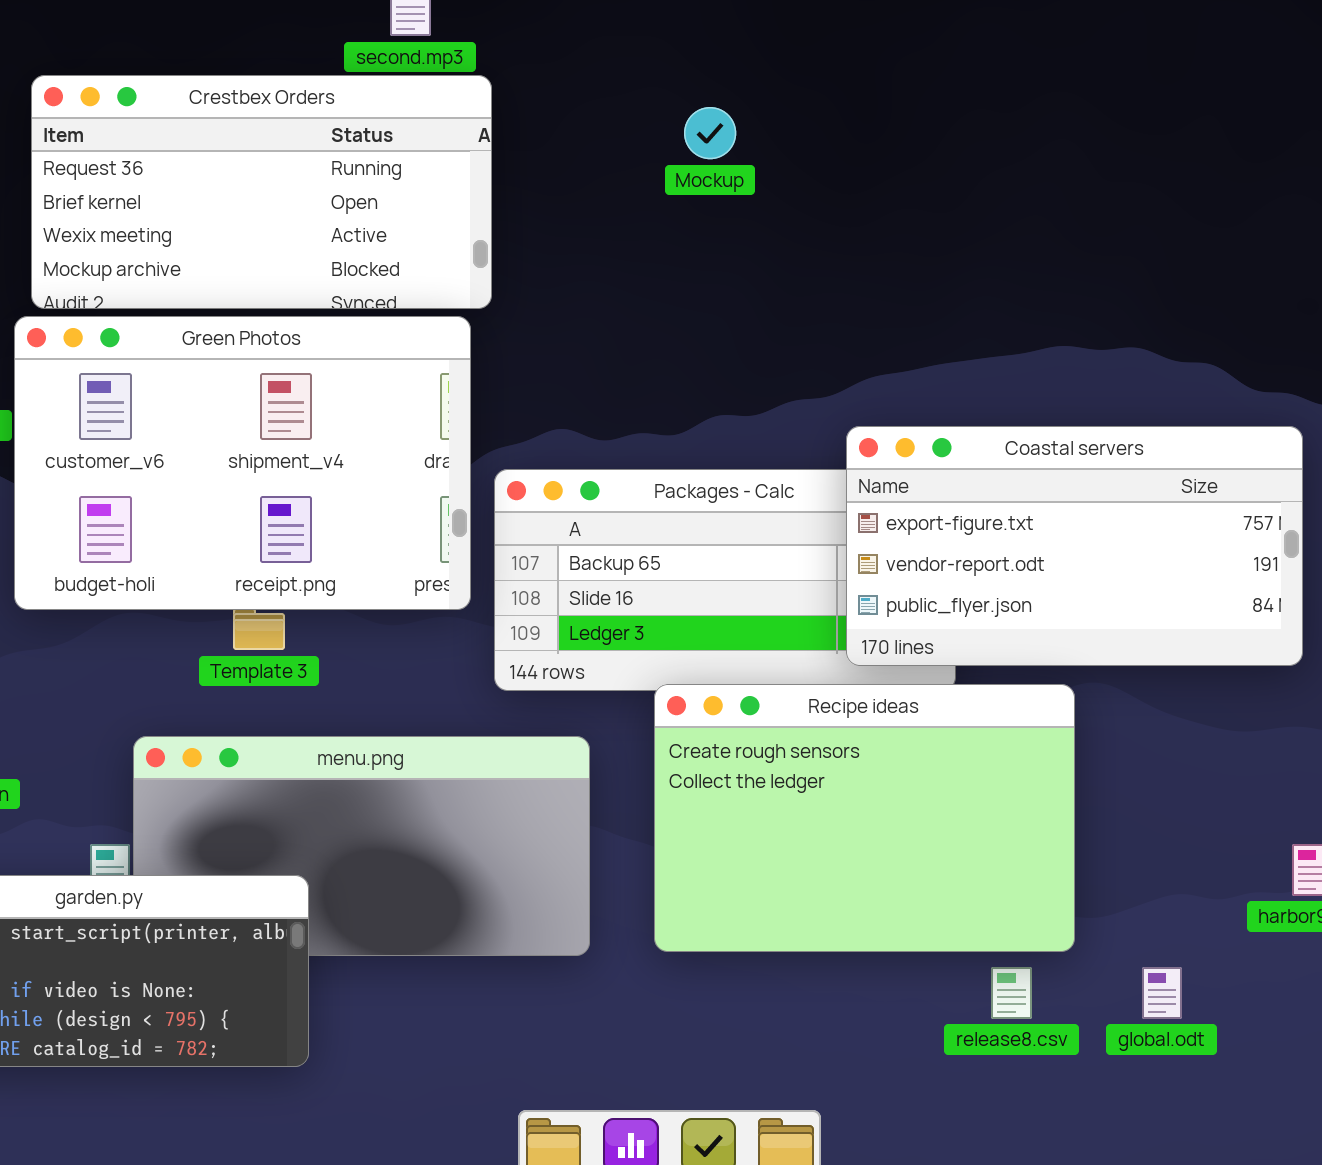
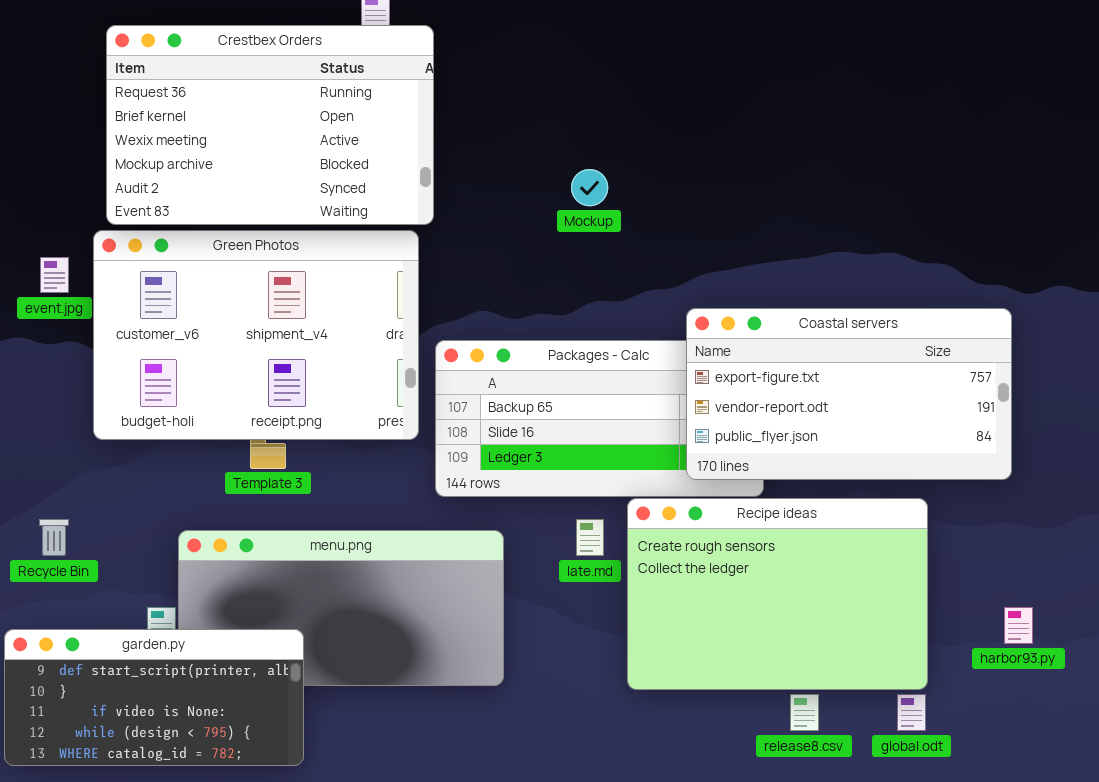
Crestbex Orders: [31,75,492,309] -> [106,25,434,225], resized
Mockup: [684,107,736,159] -> [571,169,608,206], moved
Recipe ideas: [654,684,1075,952] -> [627,498,928,690], moved

